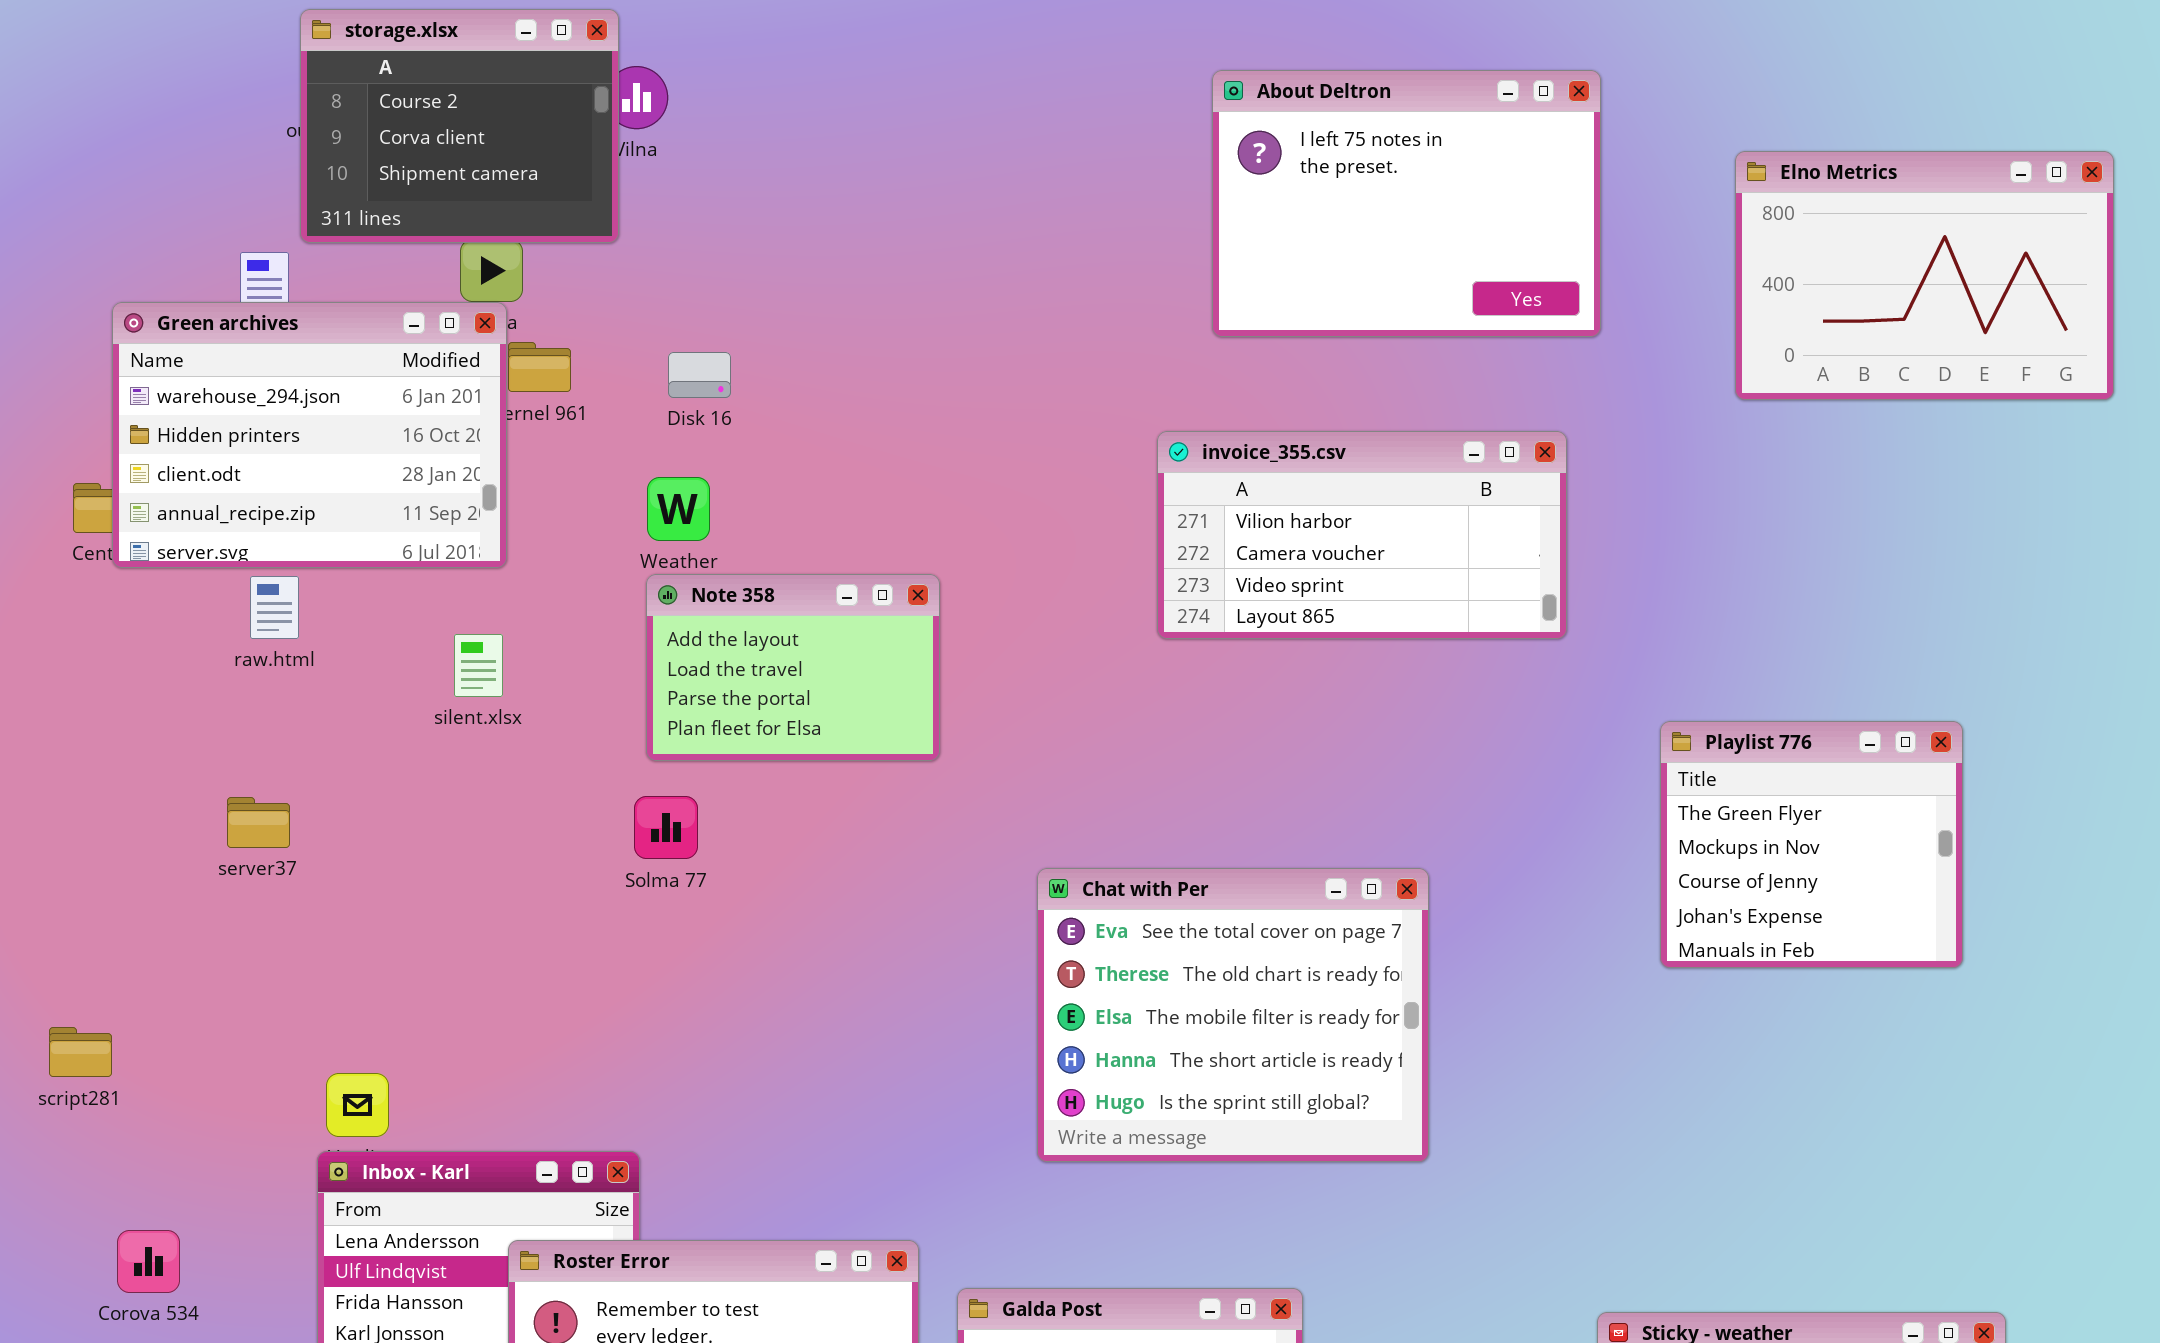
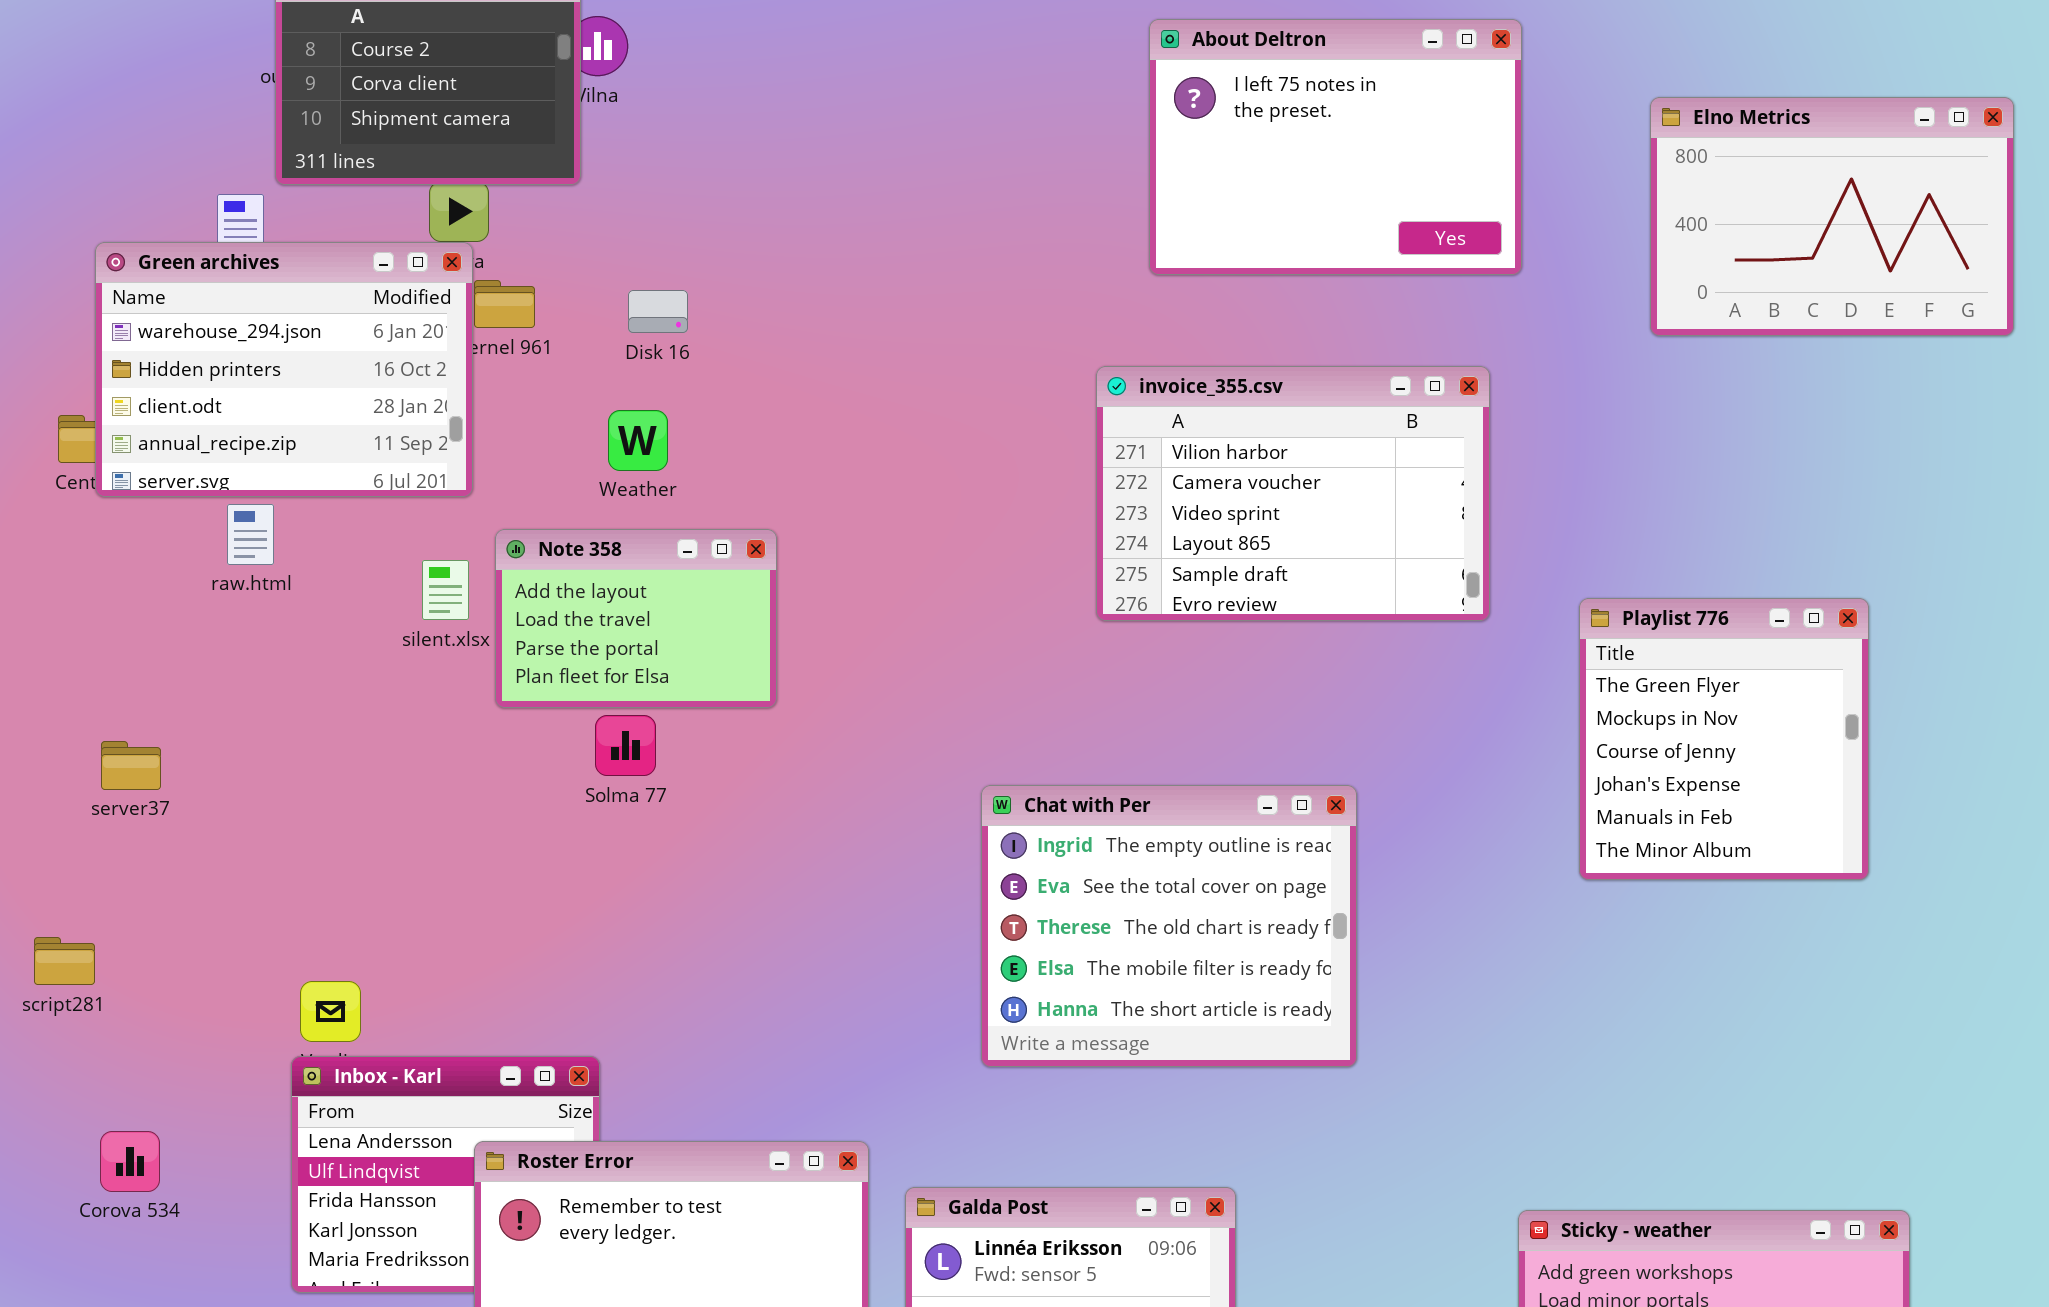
invoice_355.csv: [1157,431,1567,639] -> [1096,366,1490,621], resized
Note 358: [646,574,940,761] -> [495,529,777,708], moved
Playlist 776: [1660,721,1963,968] -> [1579,598,1869,880], resized
server37: [227,797,290,848] -> [101,741,161,790], moved
Chat with Per: [1037,868,1429,1162] -> [981,785,1357,1067], scrolled up 1 row

